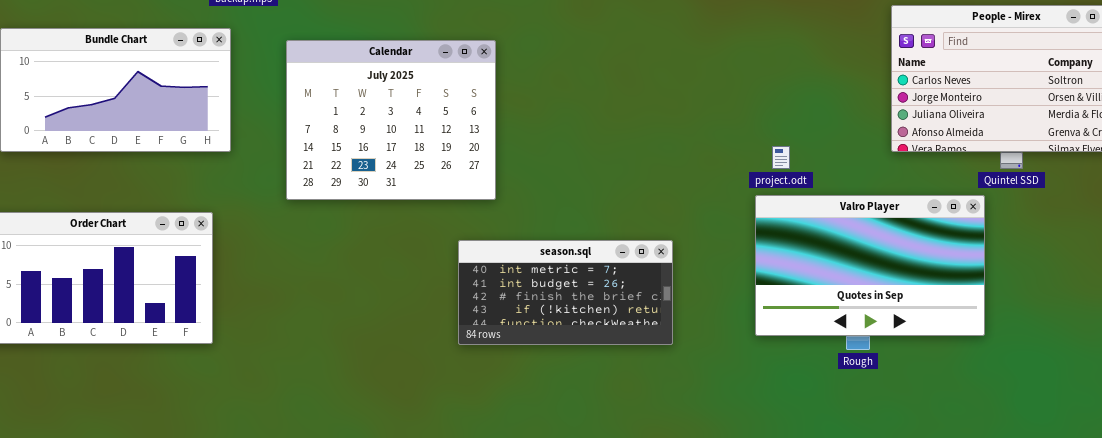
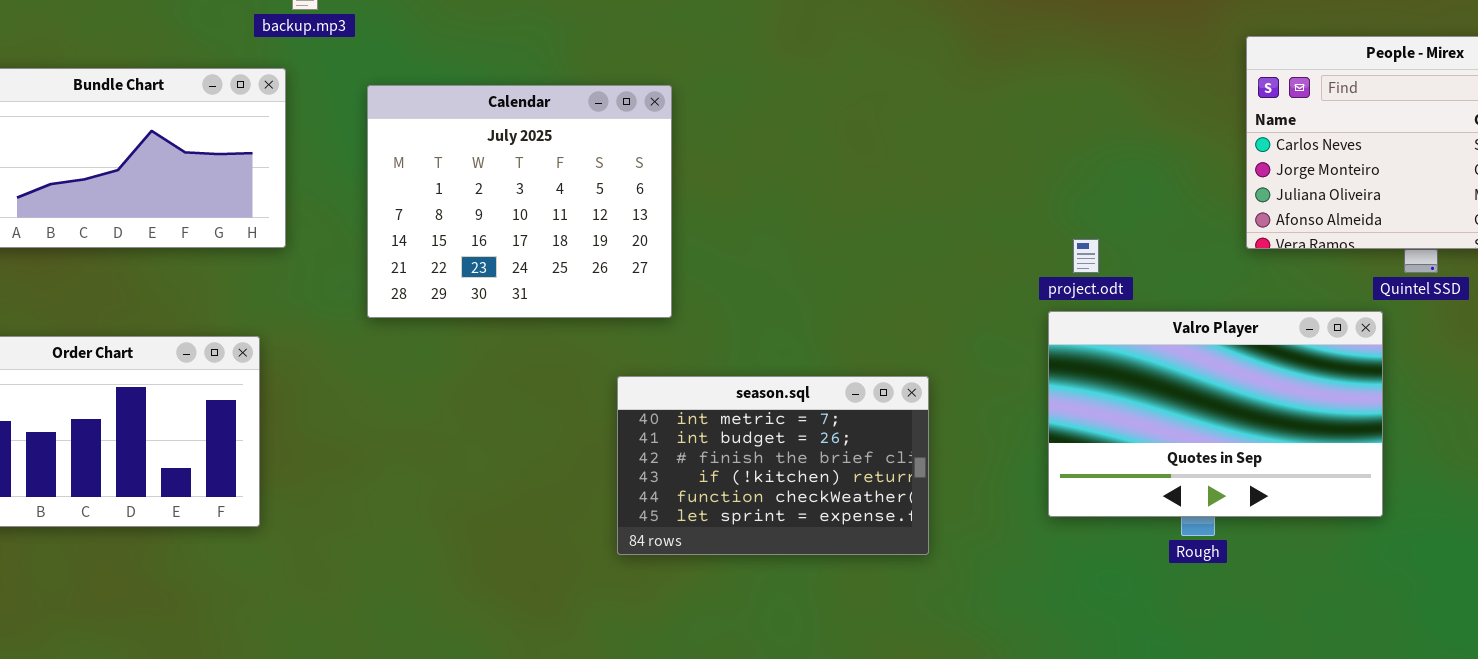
season.sql: [458,240,673,345] -> [617,376,929,555], resized

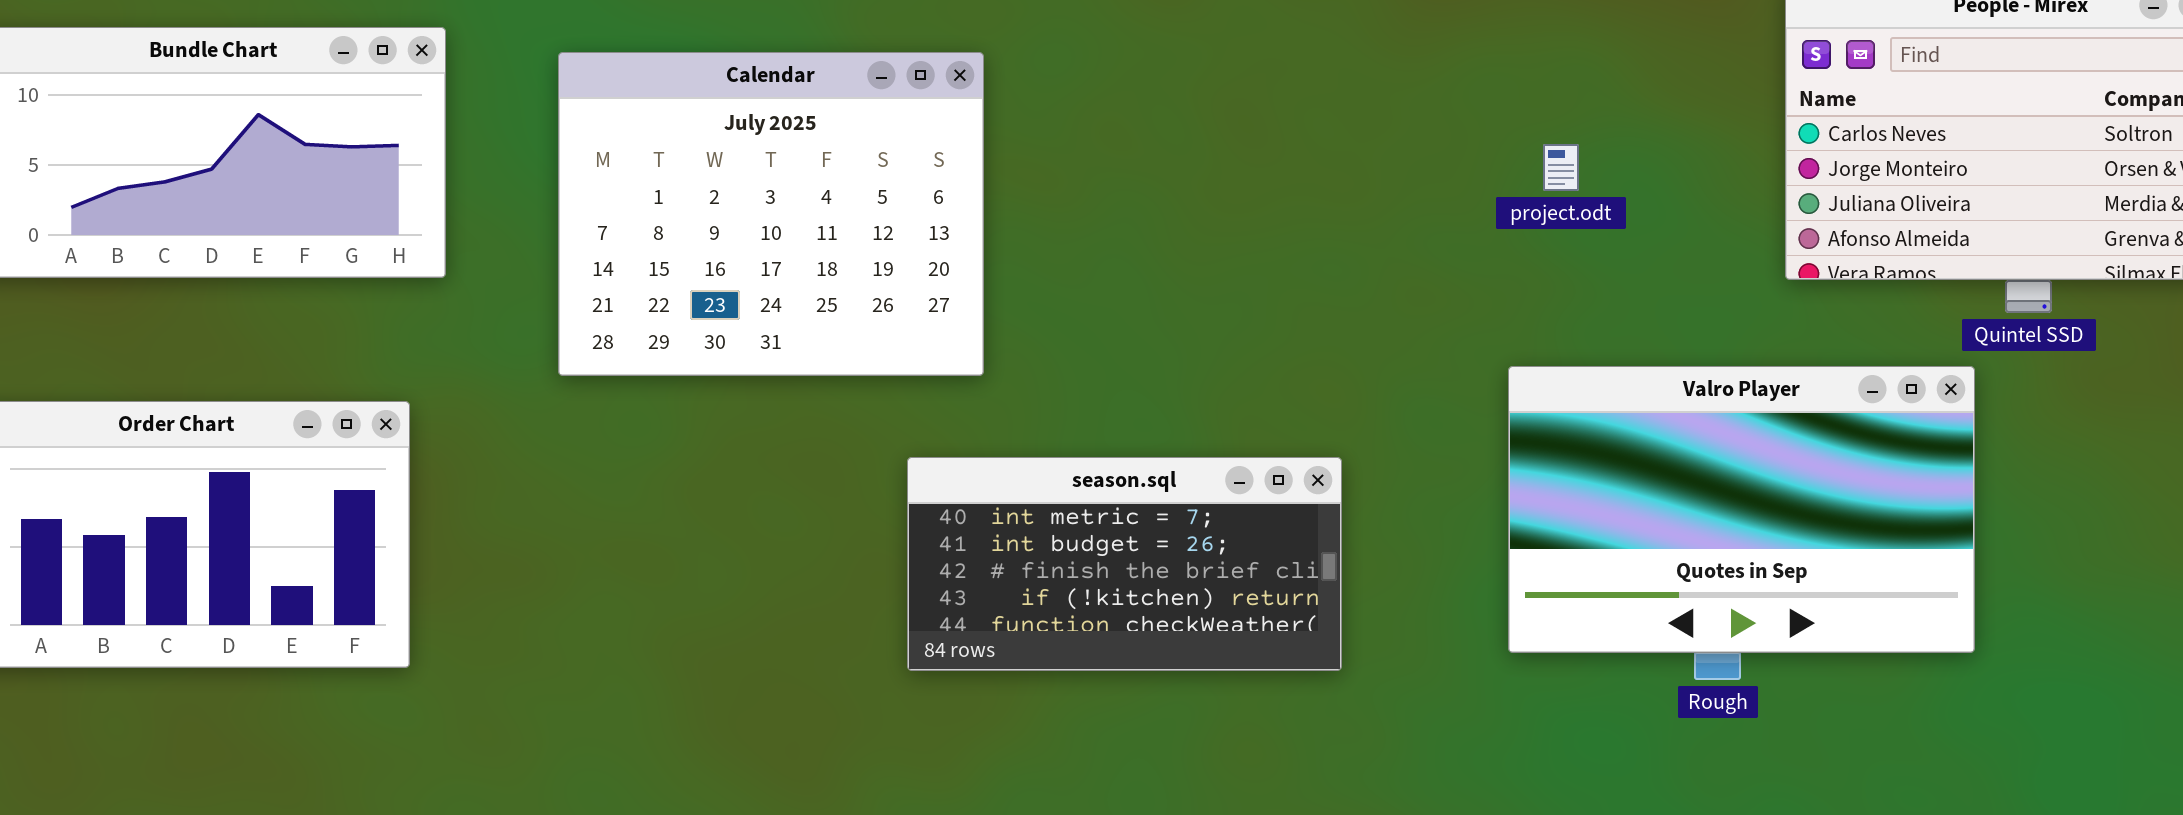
project.odt: [1073,239,1099,273] -> [1543,144,1579,191], moved
season.sql: [617,376,929,555] -> [907,457,1342,671], resized

